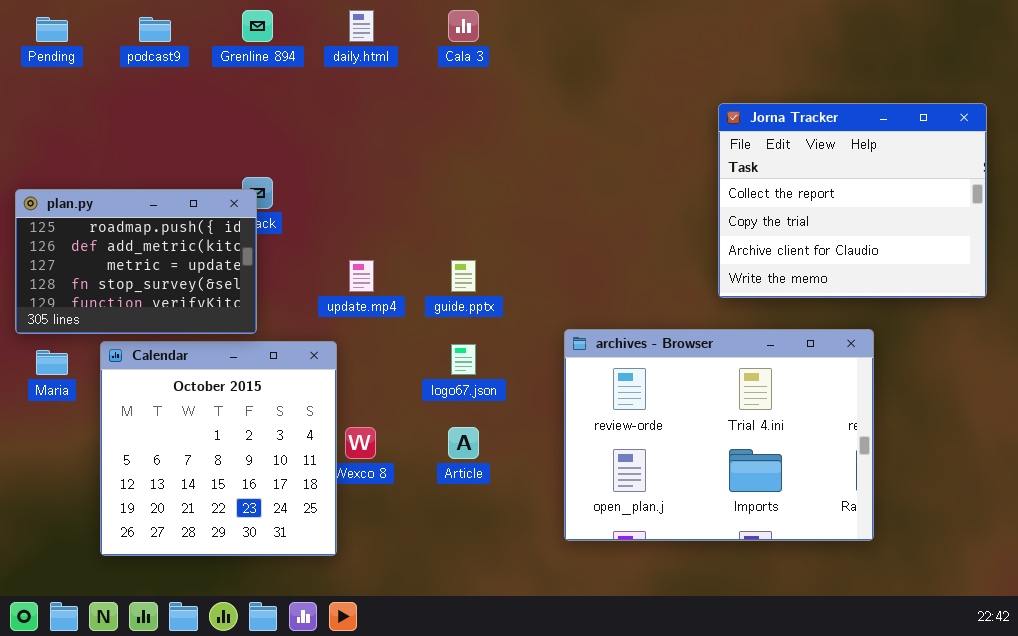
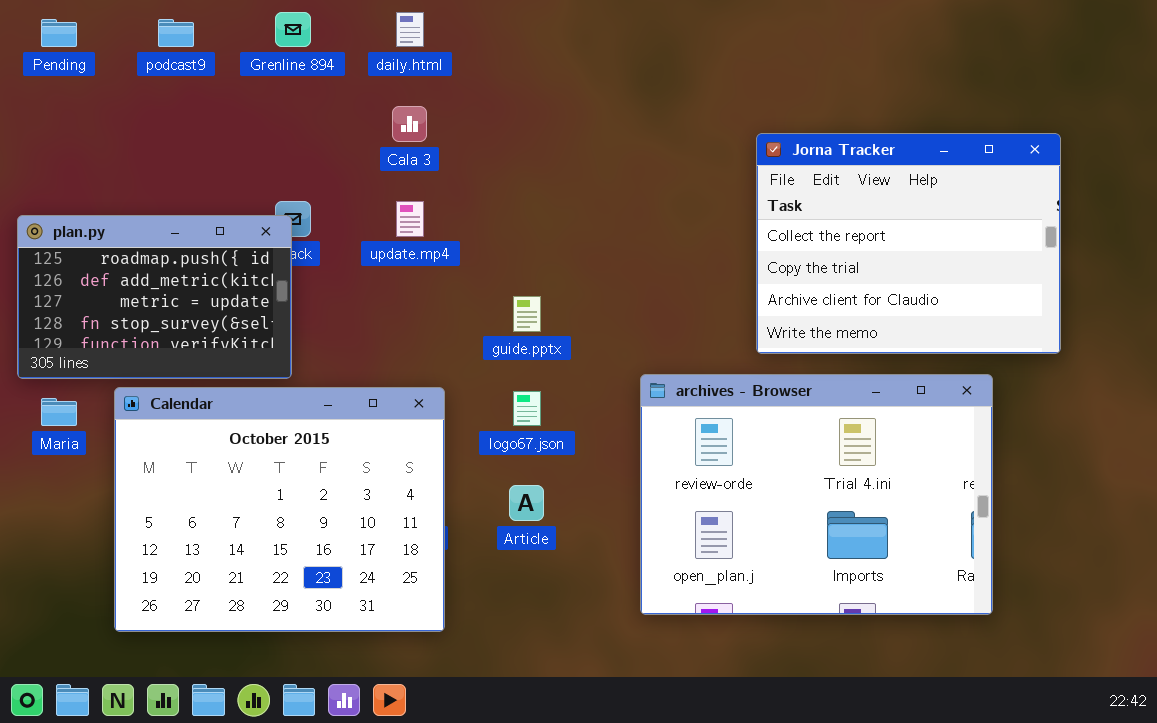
Cala 3: [448,10,479,42] -> [392,106,427,142], moved
Jorna Tracker: [718,103,987,298] -> [756,133,1061,354], moved
update.mp4: [349,260,374,292] -> [396,201,424,237], moved
Calendar: [100,341,337,556] -> [114,387,445,632], resized

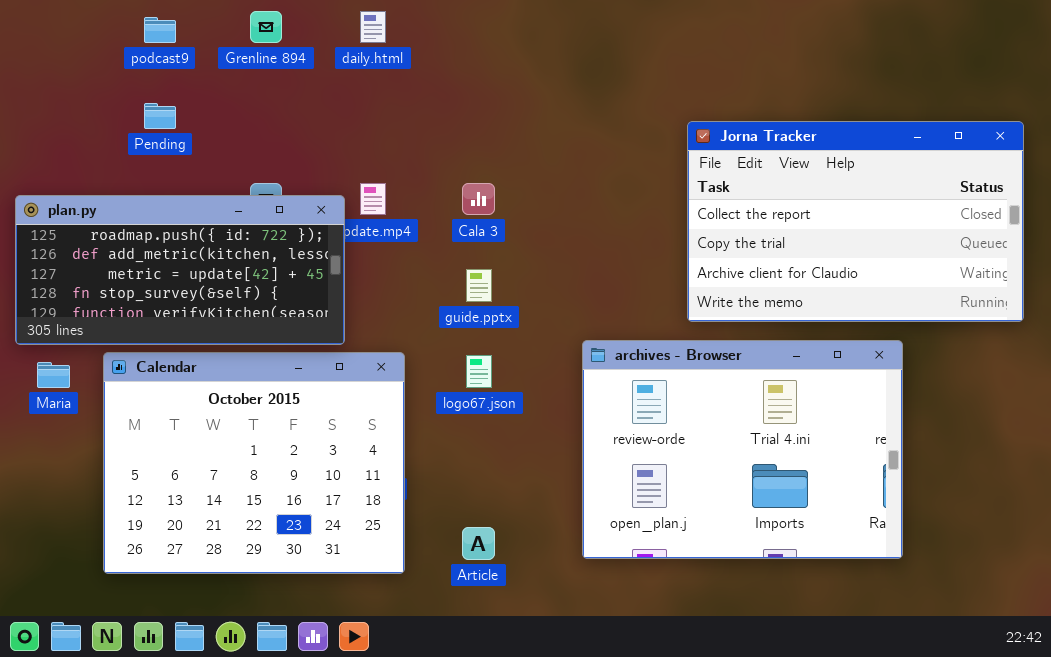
Pending: [41,19,77,47] -> [144,103,176,129], moved
Cala 3: [392,106,427,142] -> [462,183,495,215], moved
Jorna Tracker: [756,133,1061,354] -> [687,121,1024,322], resized
plan.py: [17,215,292,379] -> [15,195,345,345], resized
Article: [509,485,544,521] -> [462,527,495,560], moved

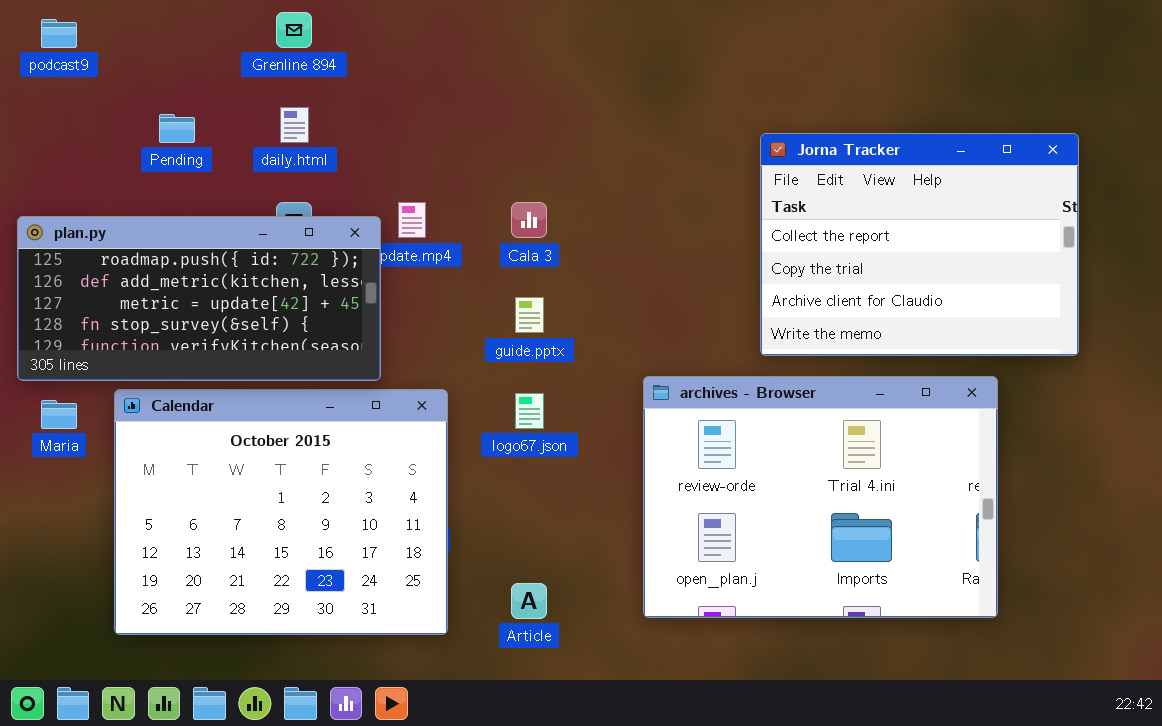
daily.html: [360,11,386,43] -> [280,107,309,143], moved
podcast9: [144,17,176,43] -> [41,19,77,48], moved
Jorna Tracker: [687,121,1024,322] -> [760,133,1079,356], resized

